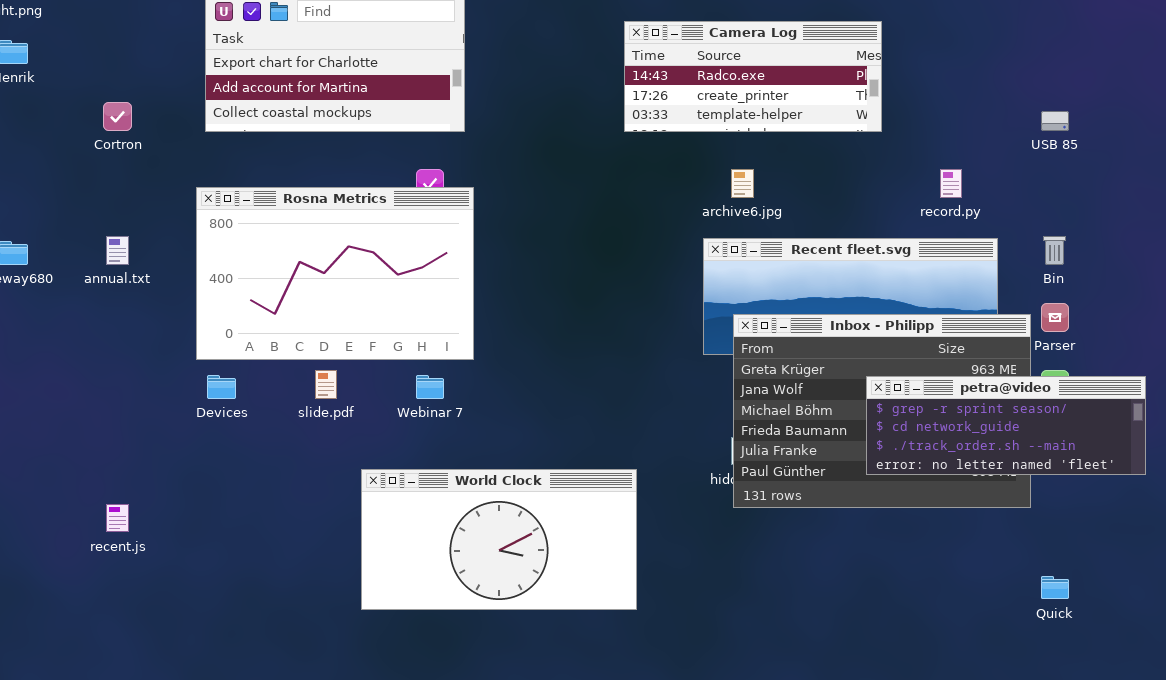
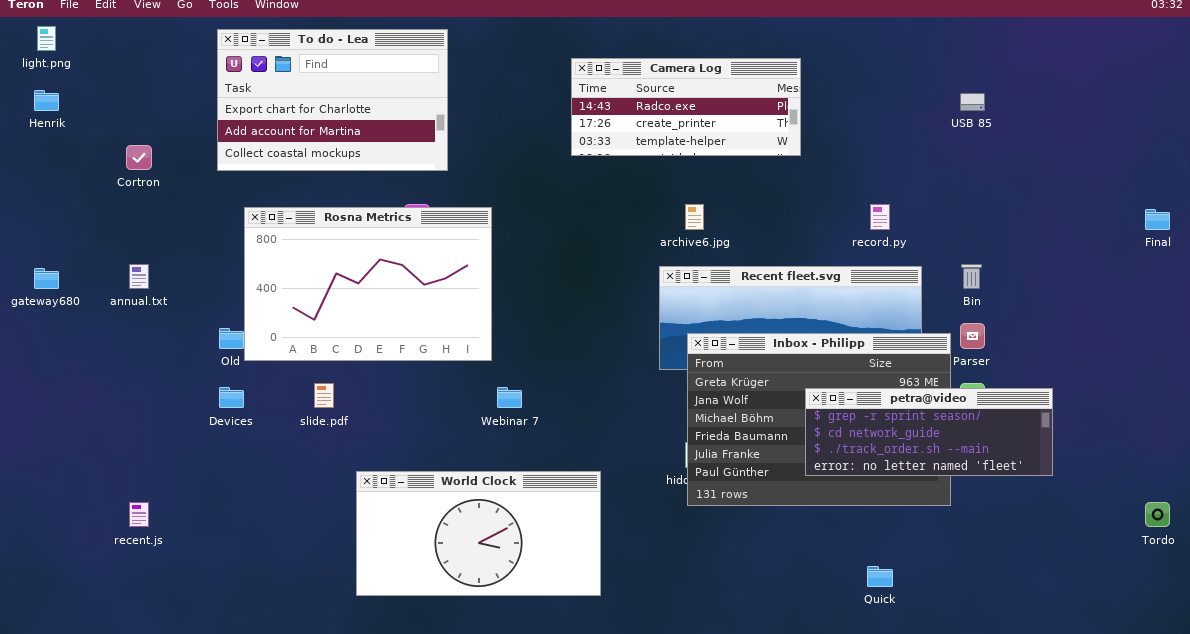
Camera Log: [624,21,882,132] -> [571,58,801,156], moved
USB 85: [1041,111,1069,131] -> [960,93,985,111], moved
Rosna Metrics: [196,187,474,360] -> [244,207,492,361], moved
Webinar 7: [416,375,444,399] -> [497,387,522,408], moved
Quick: [1041,576,1069,599] -> [867,566,893,587], moved

